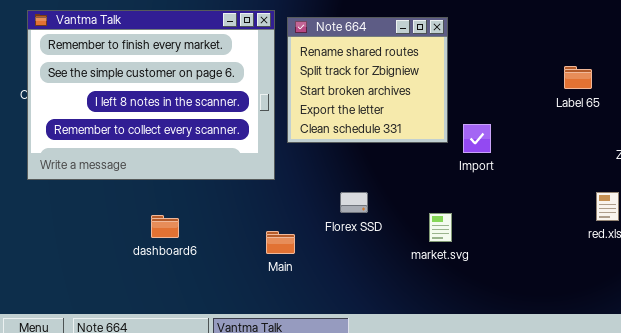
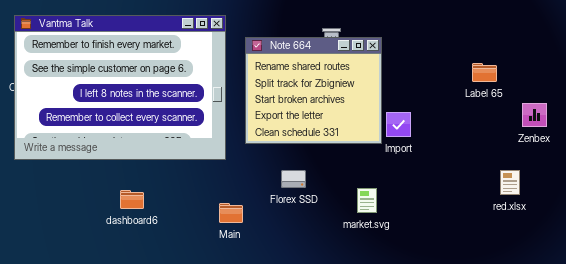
Note 664: [287,17,448,143] -> [245,37,382,144], moved

